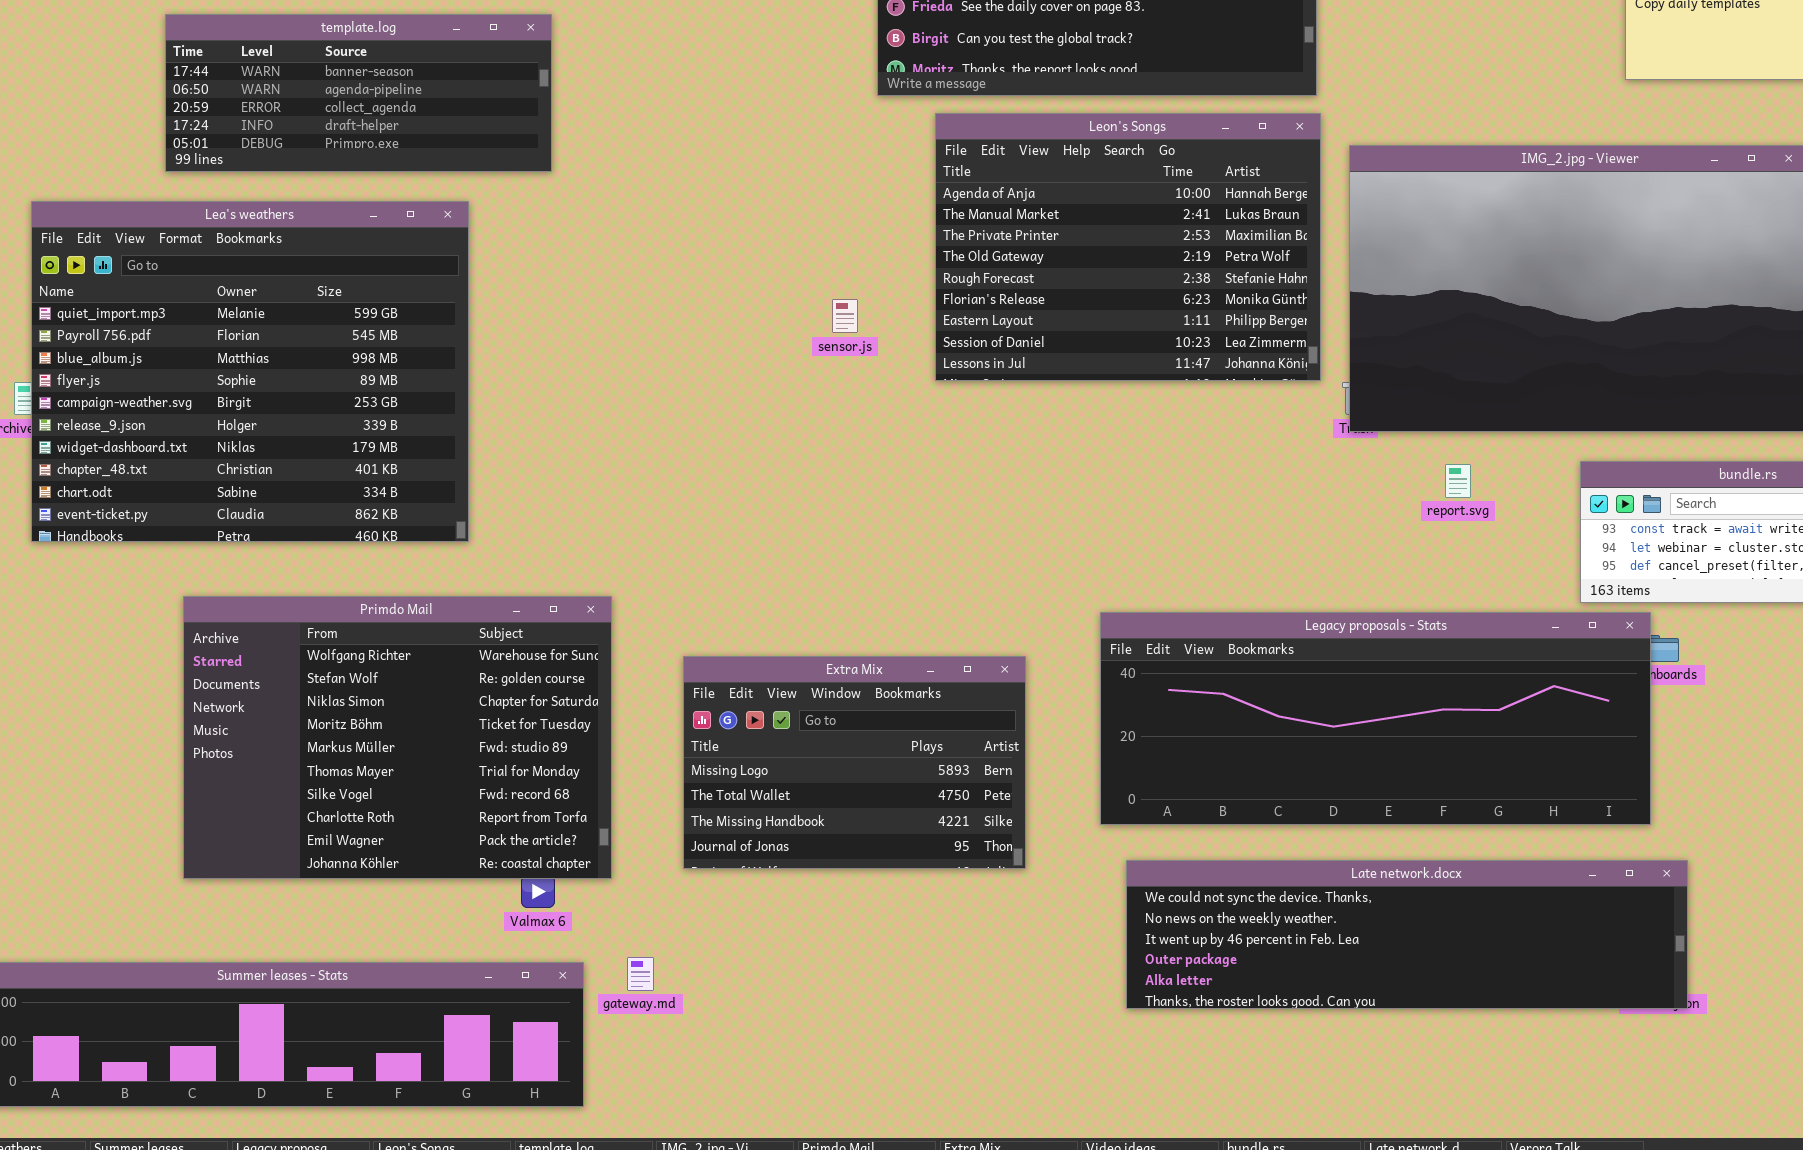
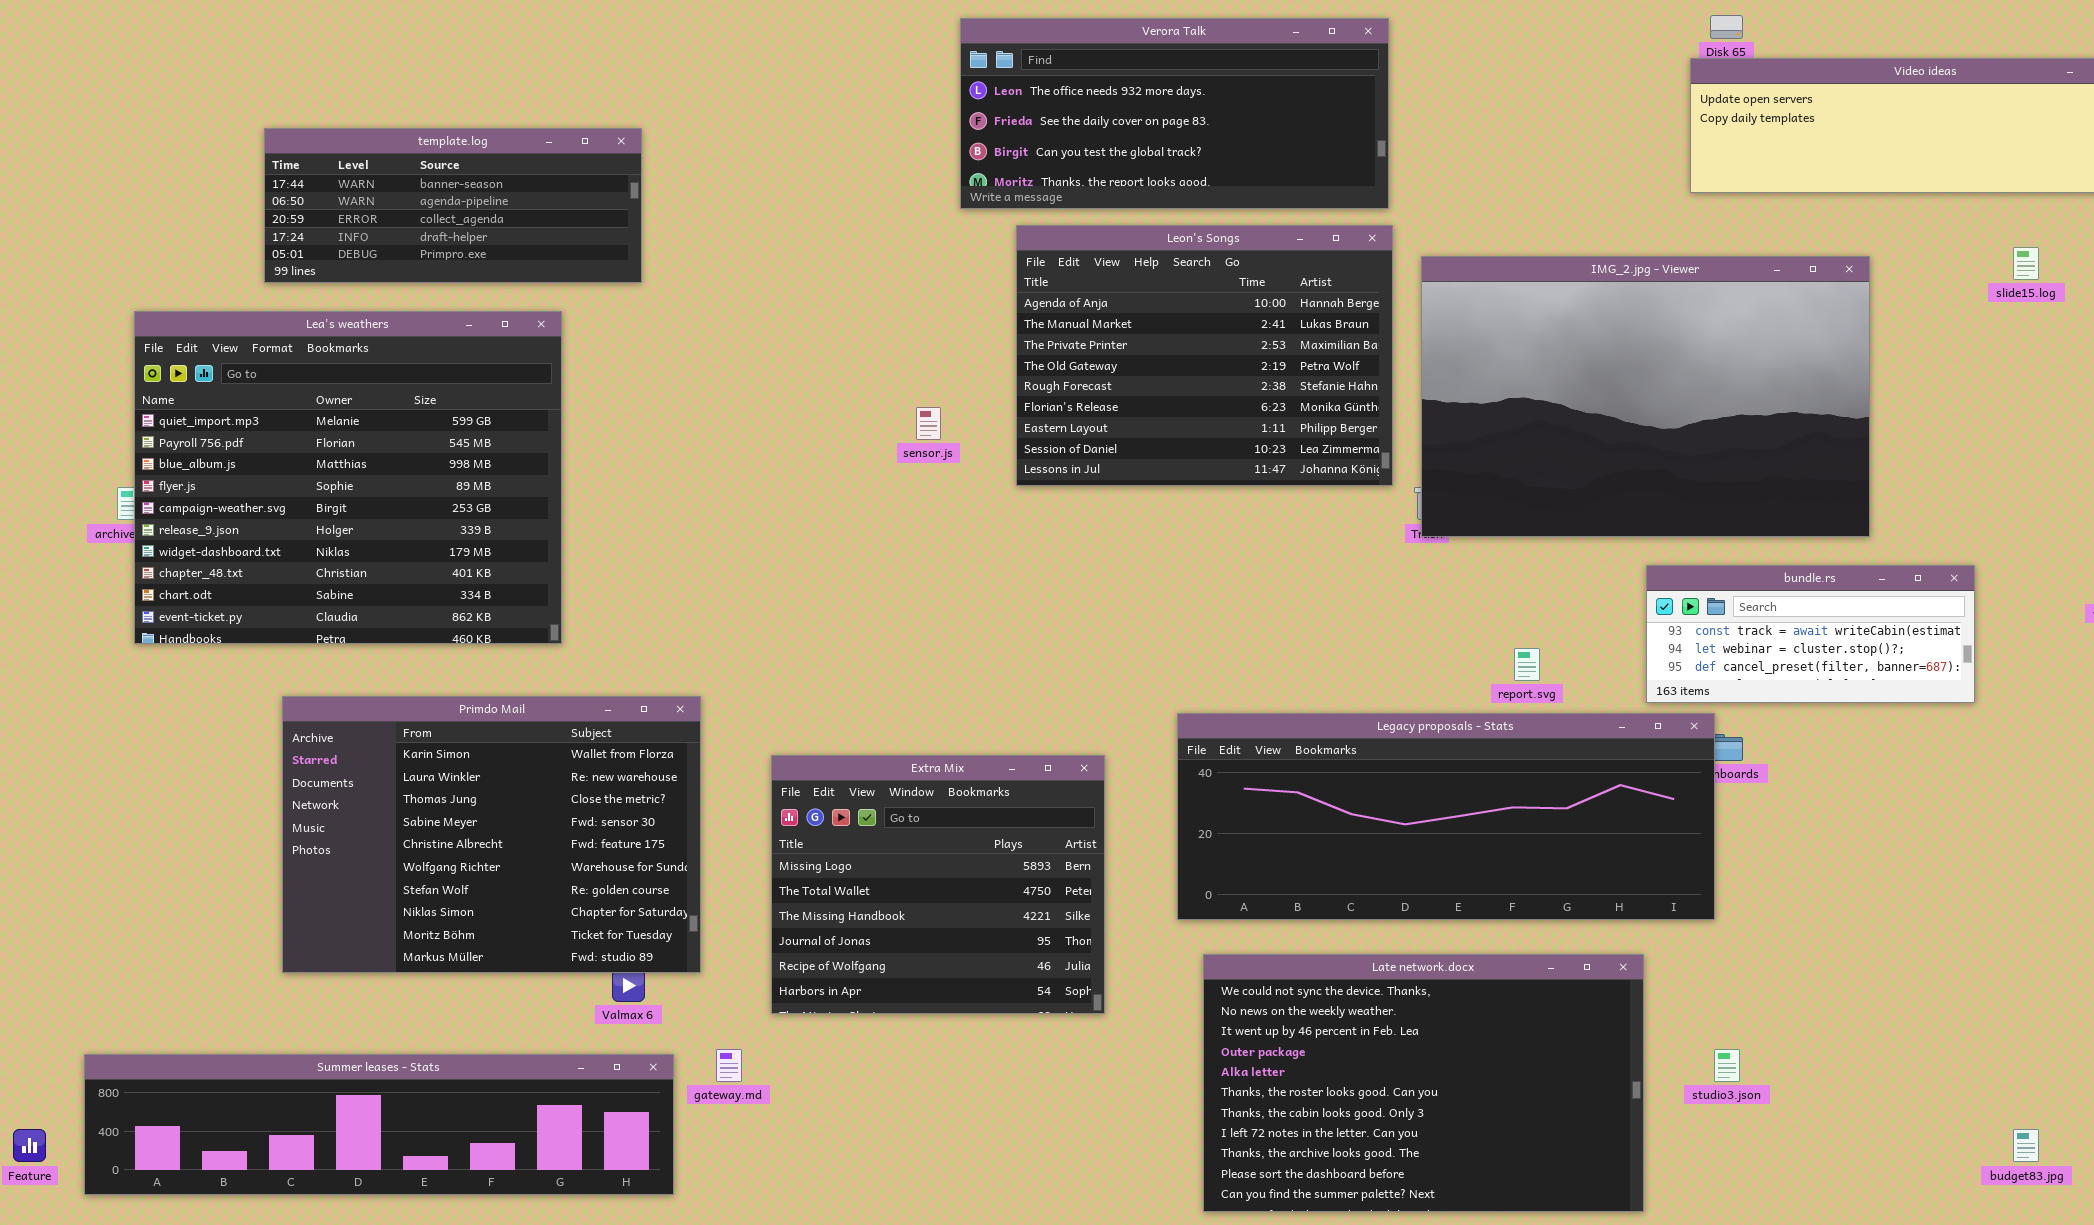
report.svg: [1445,464,1471,498] -> [1514,648,1540,681], moved
Primdo Mail: [183,596,612,879] -> [282,696,701,973], scrolled up 5 rows
Extra Mix: [683,656,1026,869] -> [771,755,1105,1014], resized
Late network.docx: [1126,860,1688,1009] -> [1203,954,1644,1212], resized

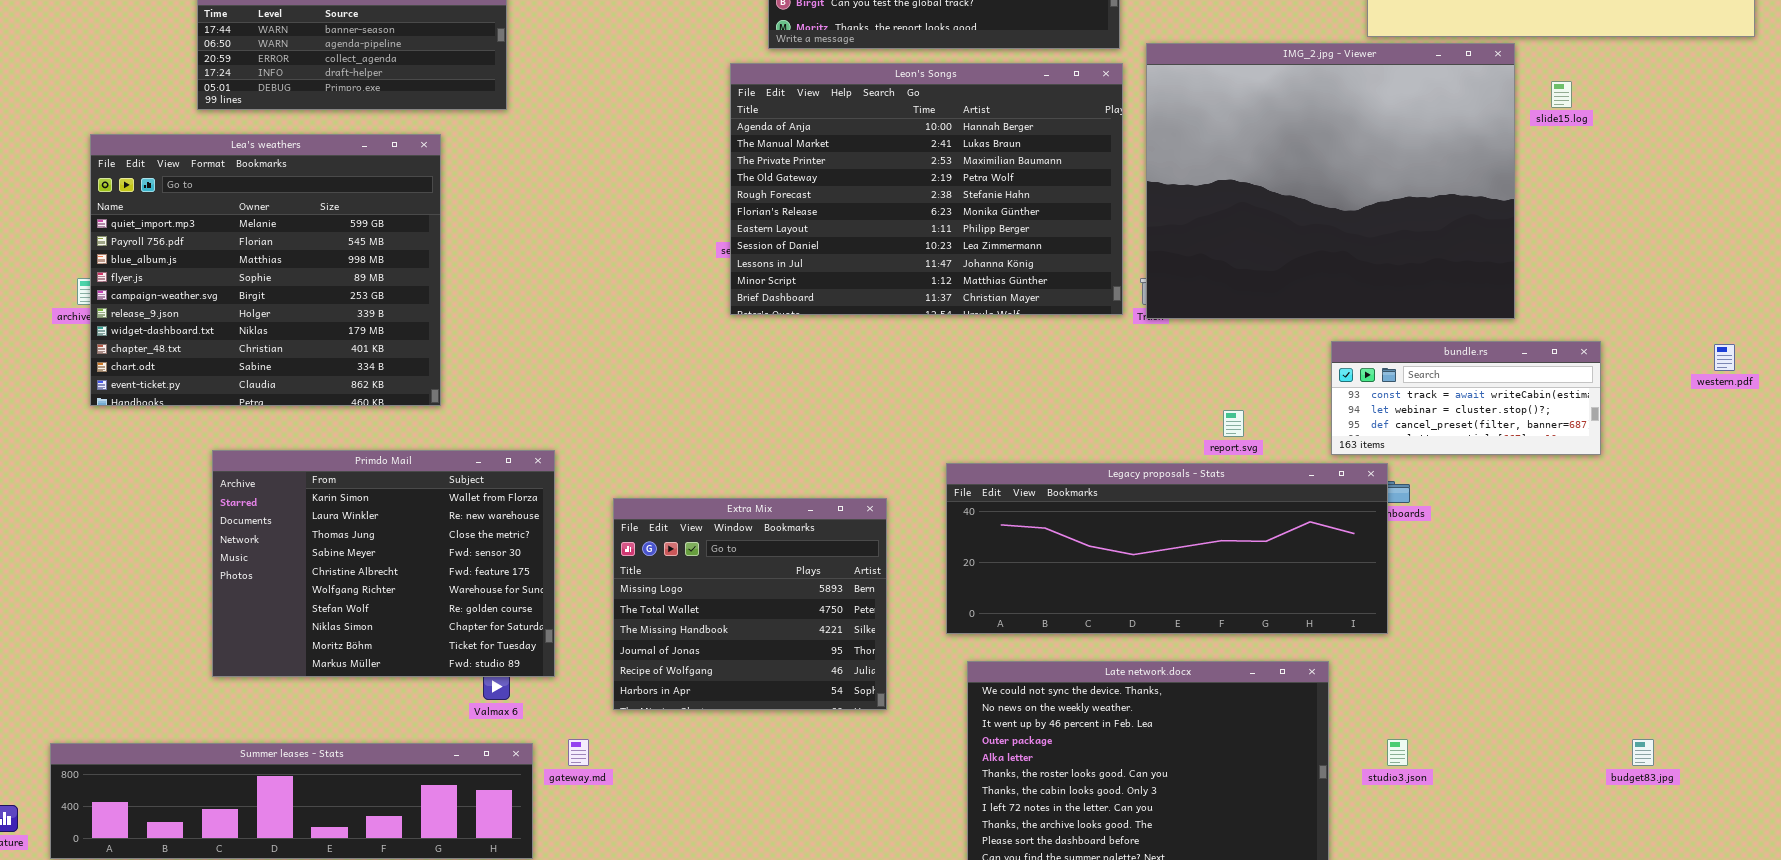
Leon's Songs: [1016,225,1393,486] -> [730,63,1123,315], resized
slide15.log: [2013,247,2039,280] -> [1551,81,1572,108], moved
IMG_2.jpg - Viewer: [1421,256,1870,537] -> [1146,43,1515,319], resized
budget83.jpg: [2013,1129,2039,1162] -> [1632,739,1654,766], moved

